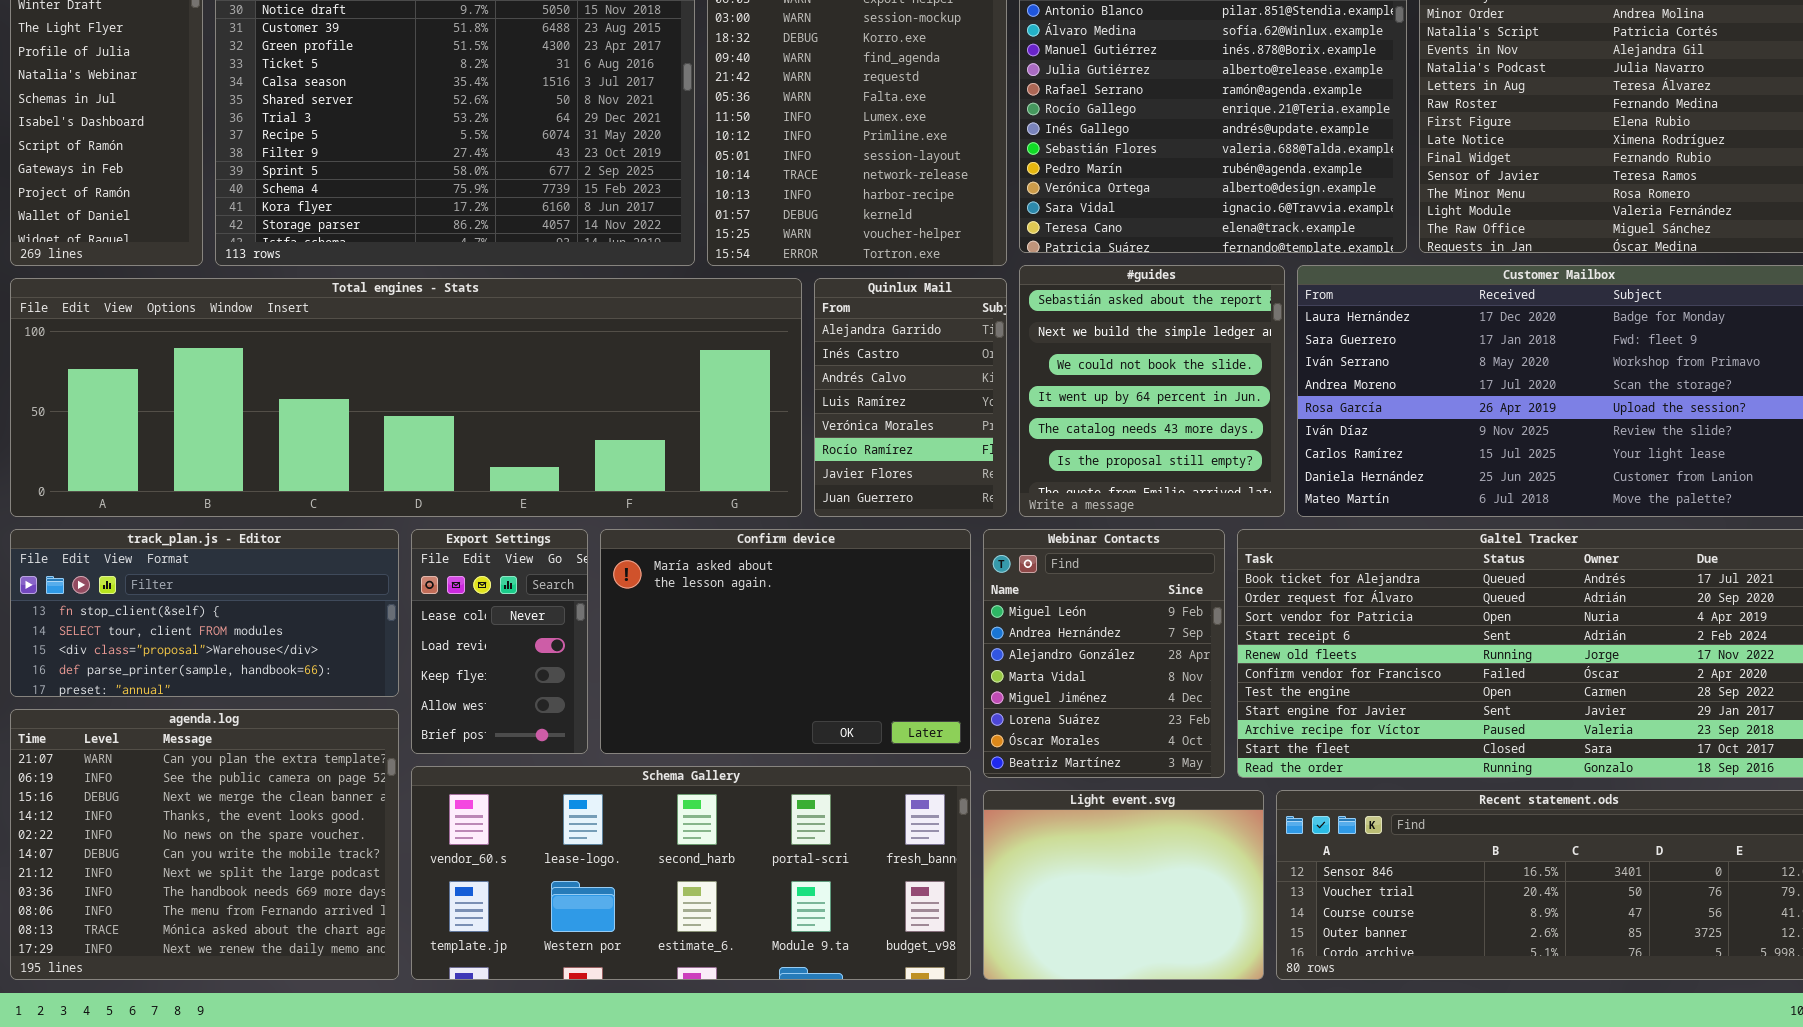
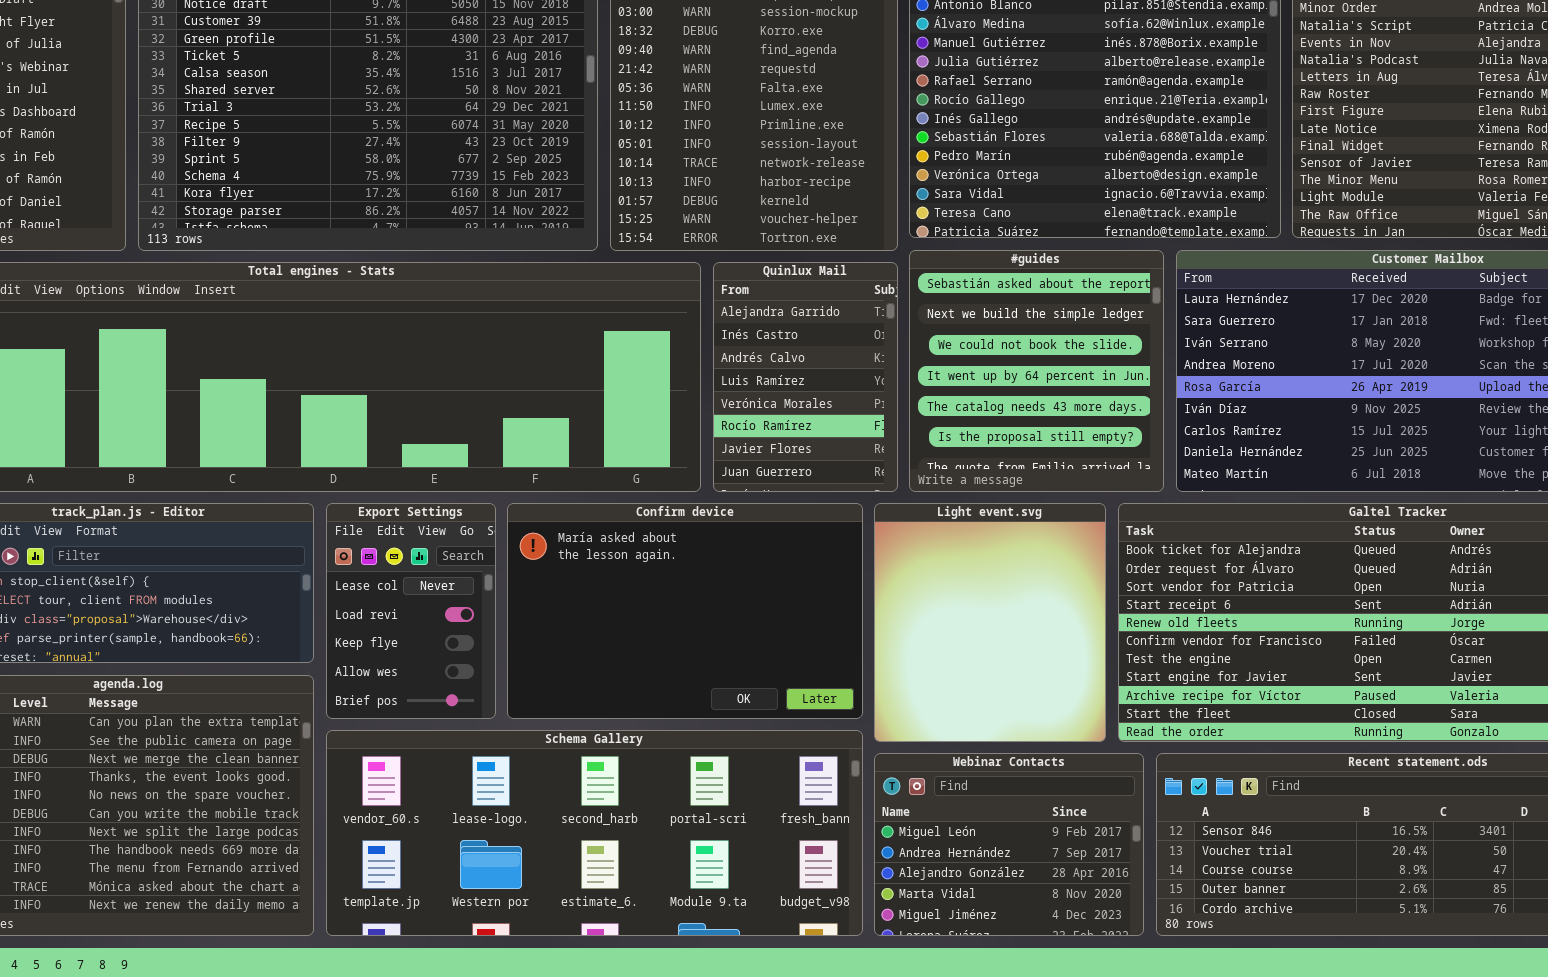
Webinar Contacts: [983,529,1225,778] -> [874,753,1144,936], moved, resized
Light event.svg: [983,790,1264,980] -> [874,503,1106,742], moved, resized

